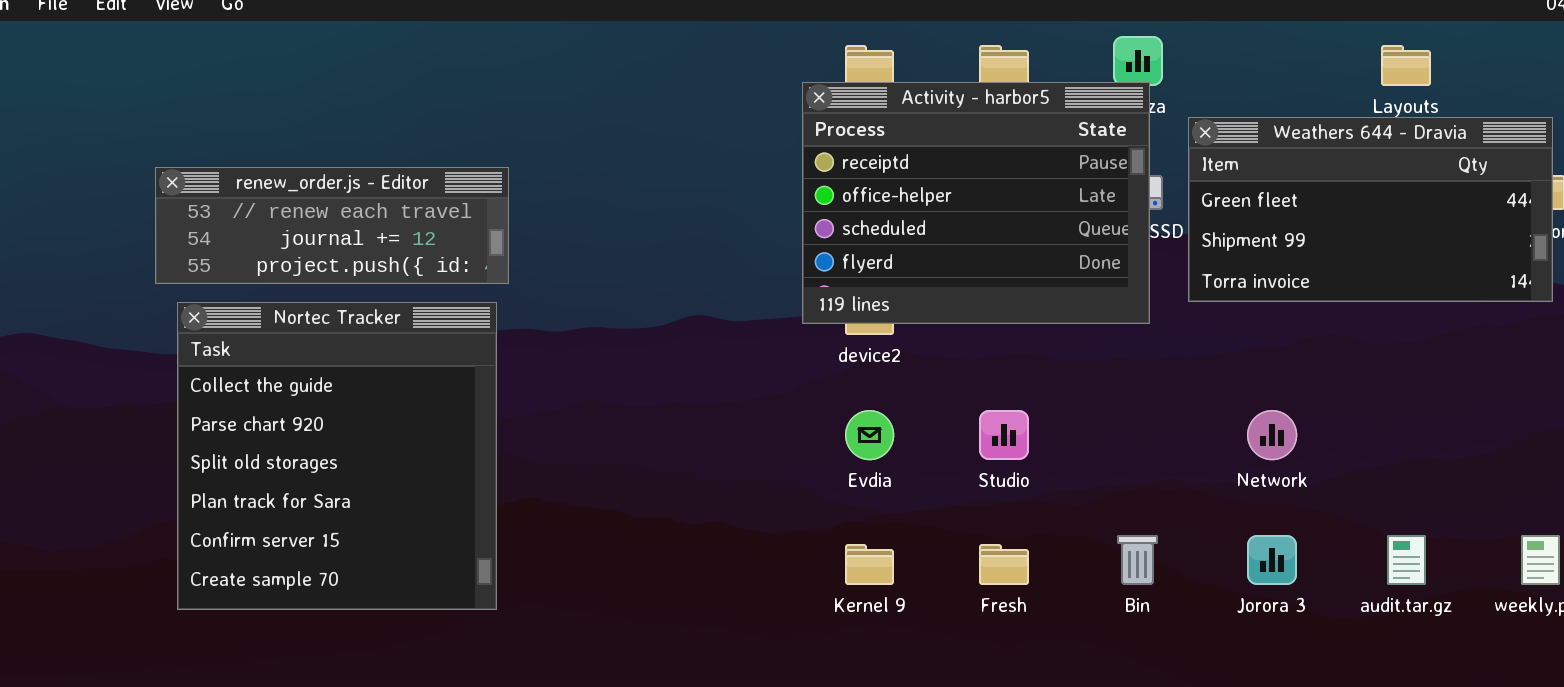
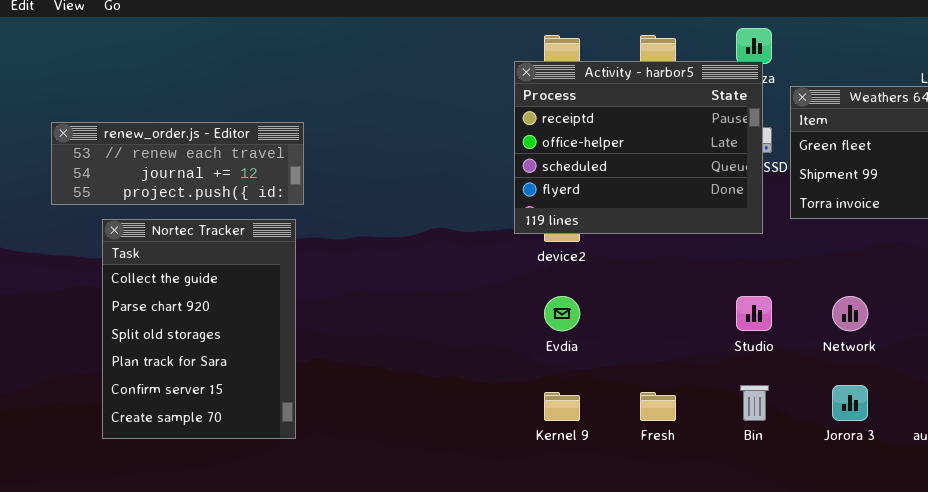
Nortec Tracker: [177,302,497,610] -> [102,219,296,439], resized
Studio: [979,410,1029,460] -> [736,296,772,331], moved

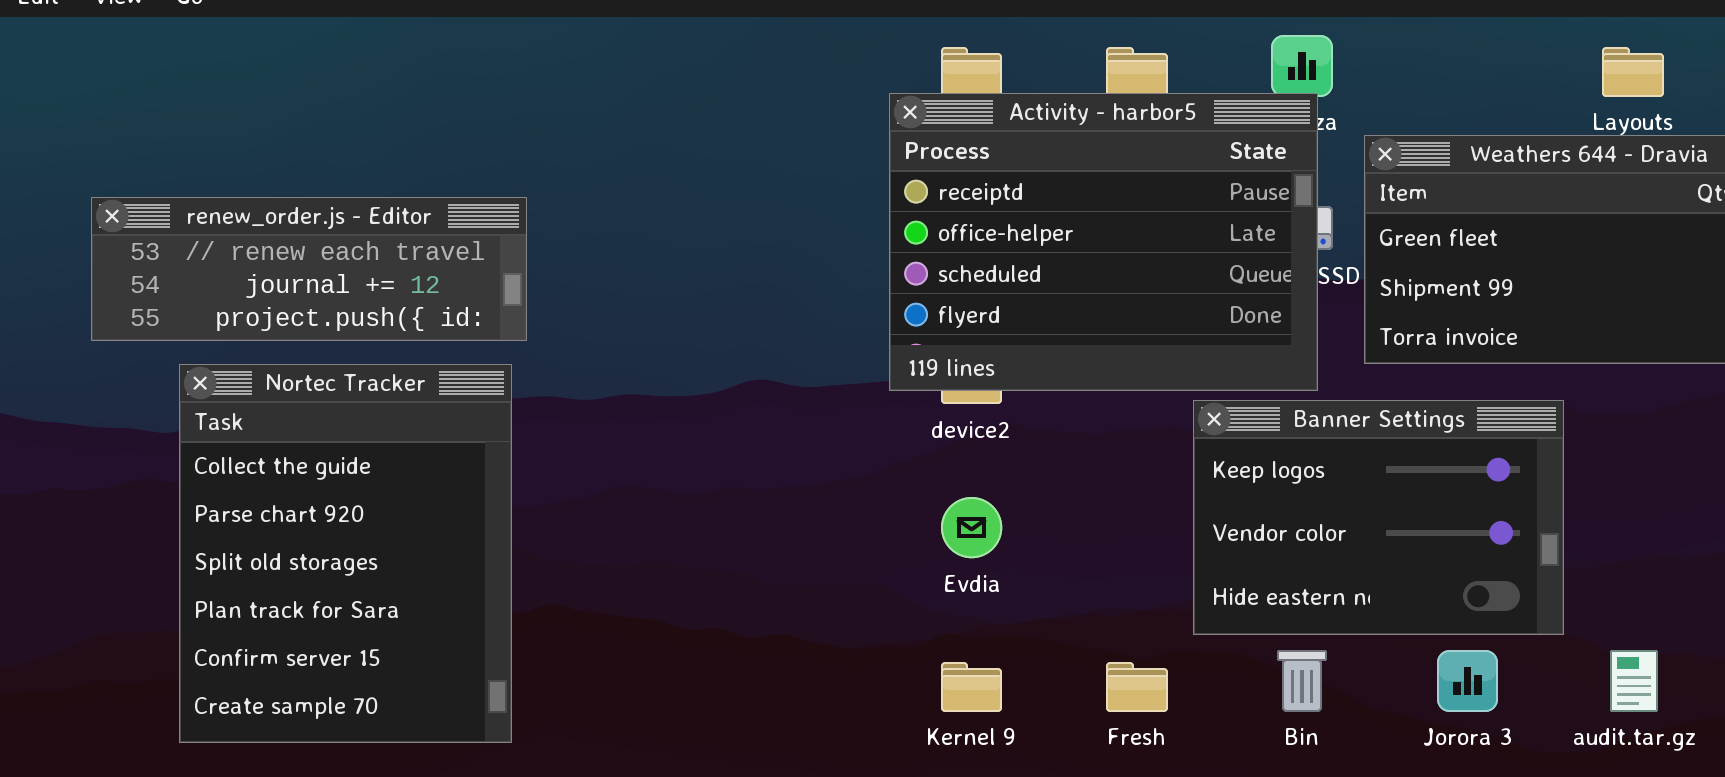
Banner Settings: none -> [1193,400,1564,635], opened

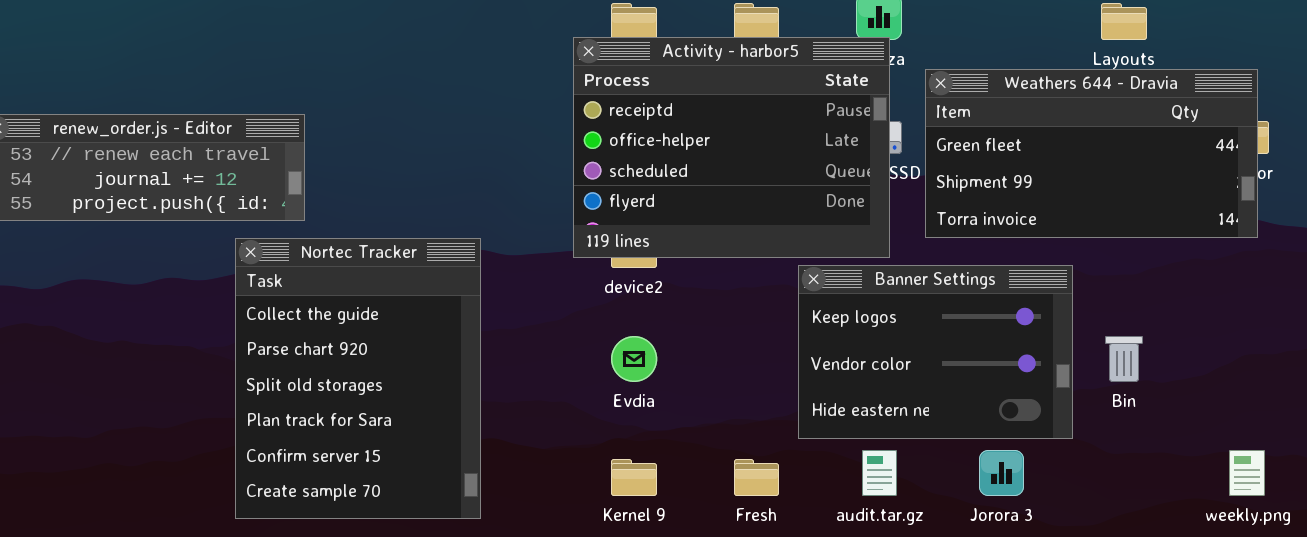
Nortec Tracker: [179,364,512,743] -> [235,238,481,519], moved
Bin: [1277,650,1327,712] -> [1105,336,1143,382], moved
audit.tar.gz: [1610,650,1658,712] -> [862,450,897,496], moved

